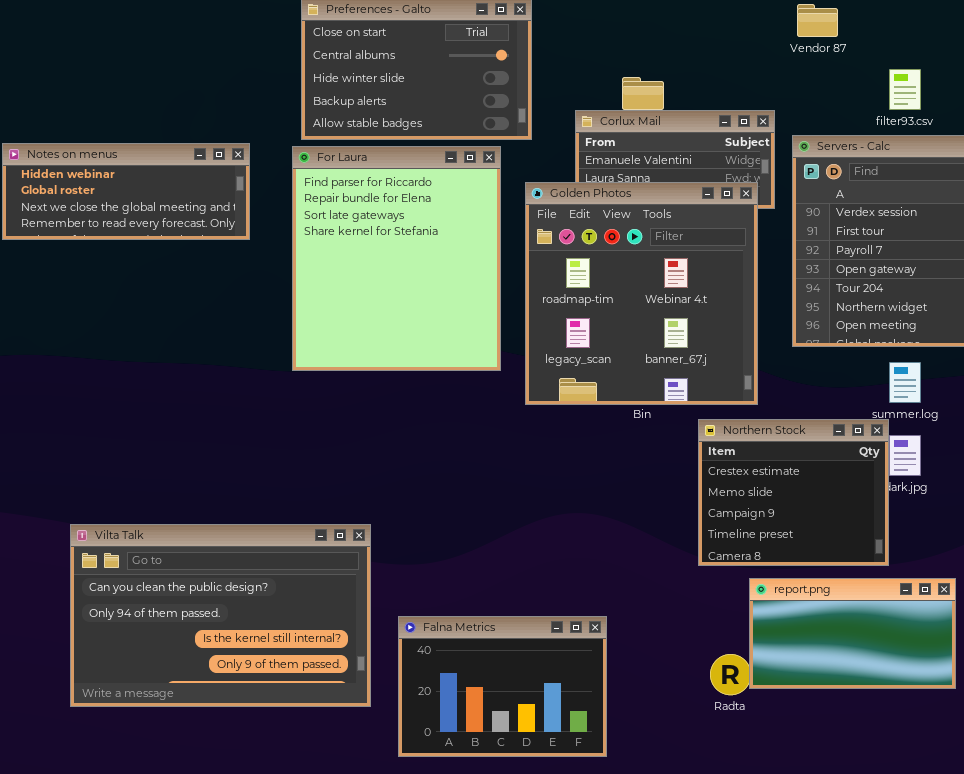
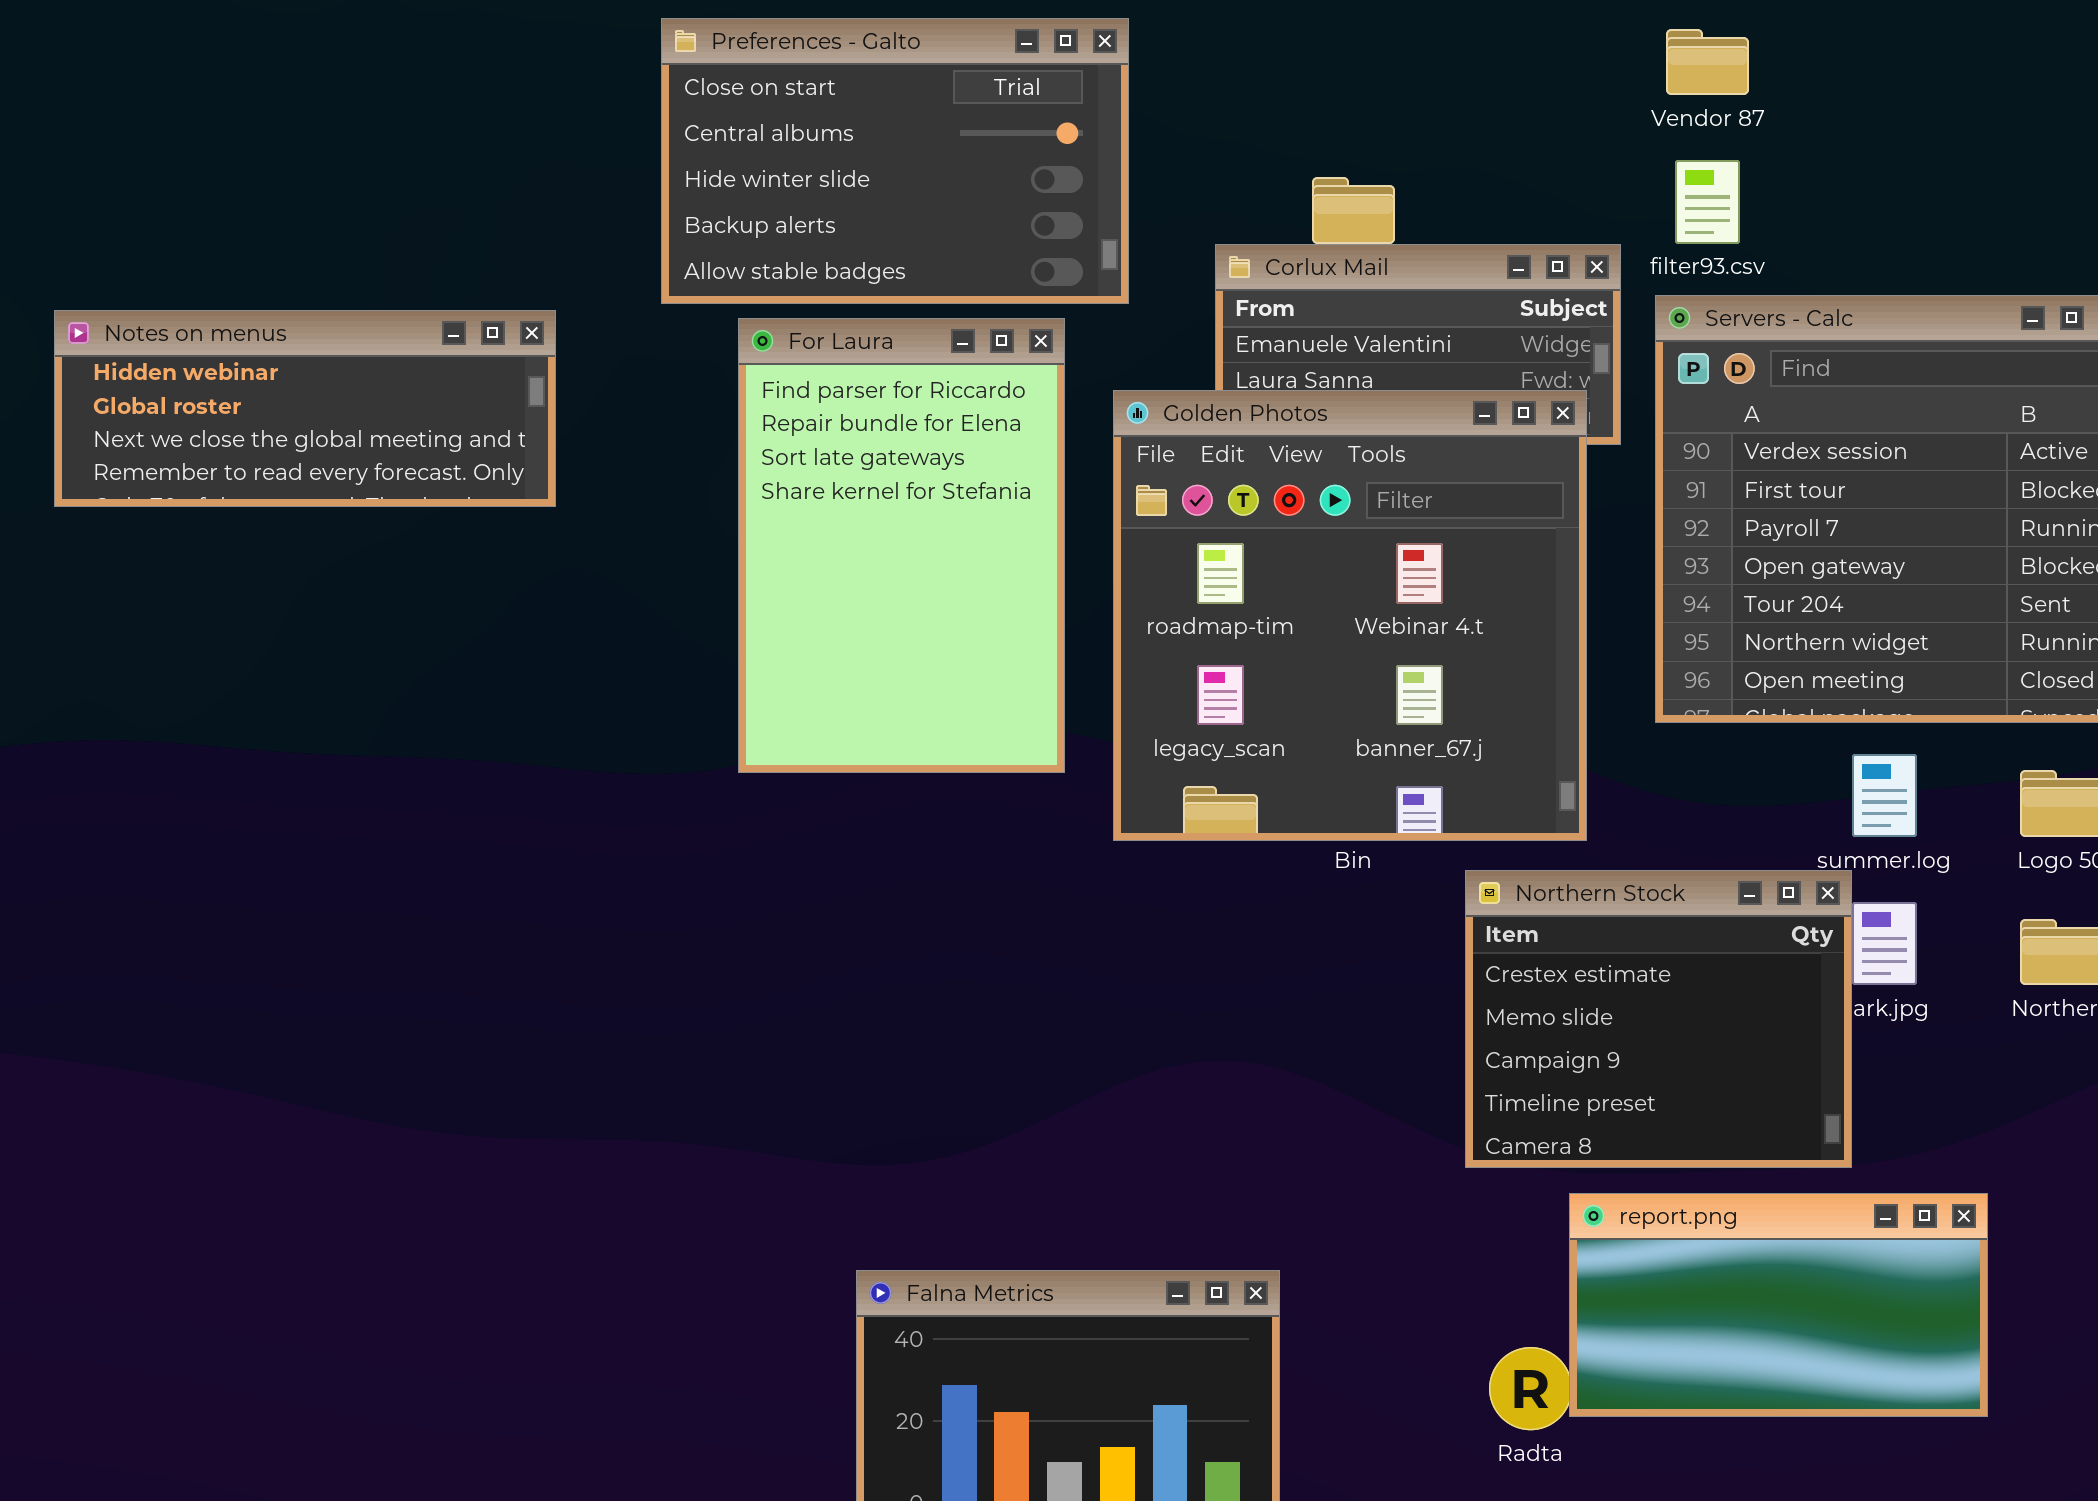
filter93.csv: [889,69,921,110] -> [1675,160,1740,244], moved
For Laura: [292,146,501,371] -> [738,318,1065,773], resized
Vilta Talk: [70,524,371,707] -> none, closed

